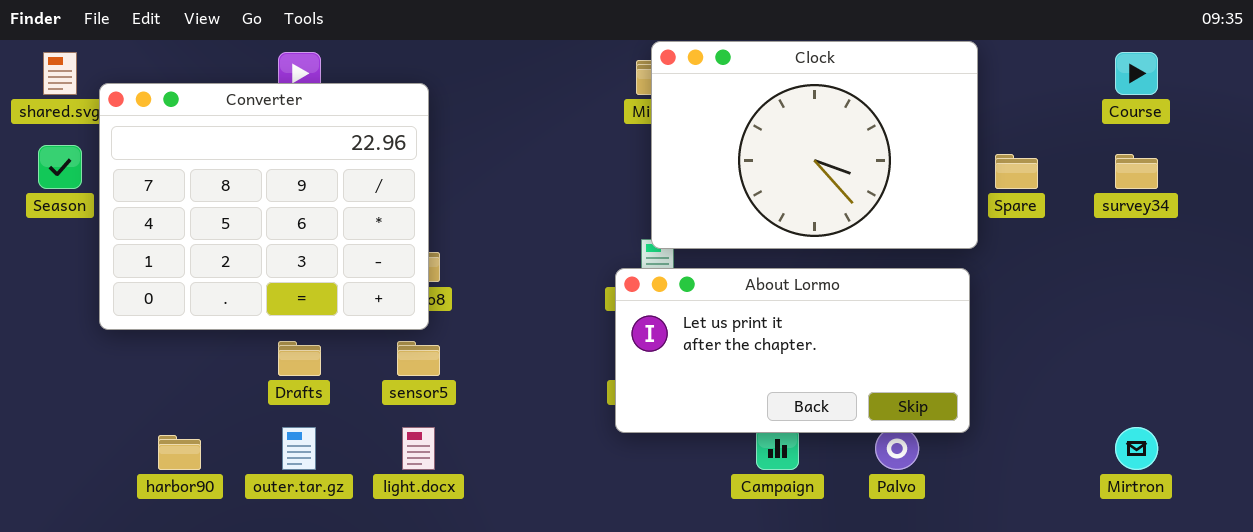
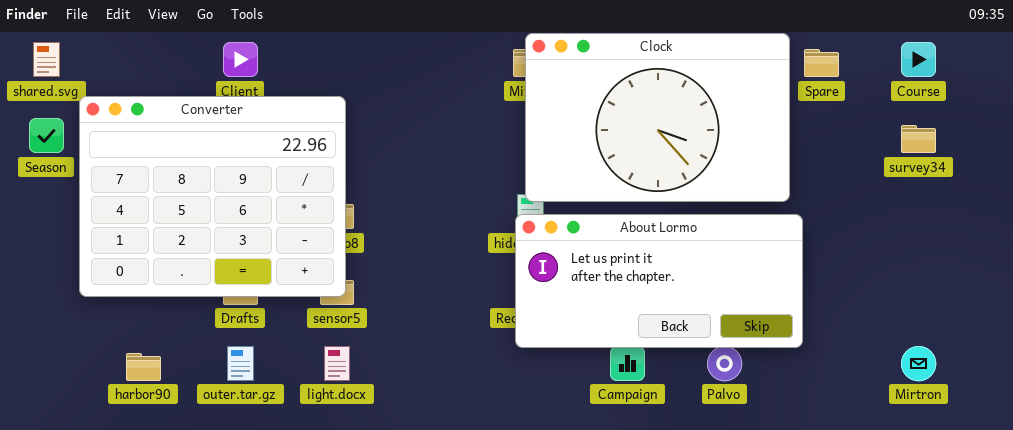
Converter: [99,83,429,330] -> [79,96,346,297], moved
Spare: [995,154,1038,189] -> [804,49,839,77], moved
About Lormo: [615,268,970,433] -> [515,214,803,348], moved

